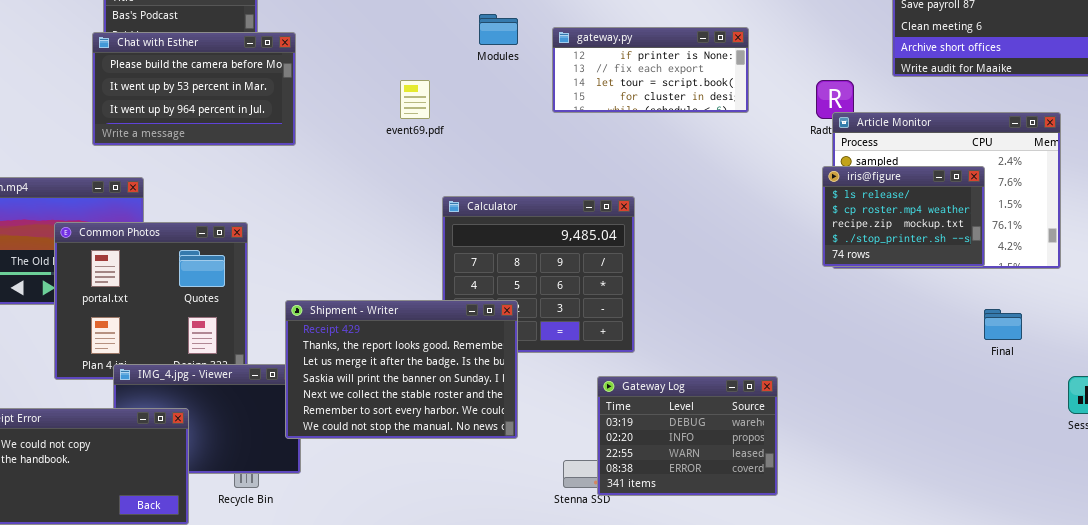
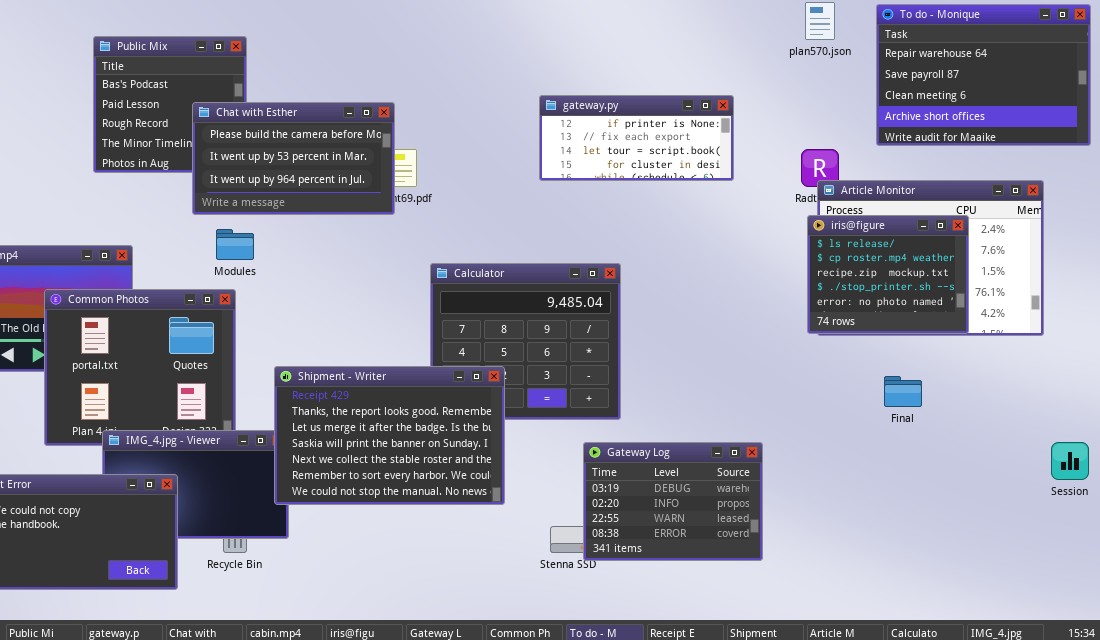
Modules: [479,14,518,45] -> [216,229,254,260], moved
Chat with Esther: [92,32,296,146] -> [192,102,395,215], moved
iris@figure: [822,166,985,267] -> [807,215,969,334], resized
Final: [984,309,1022,340] -> [884,376,922,407], moved

